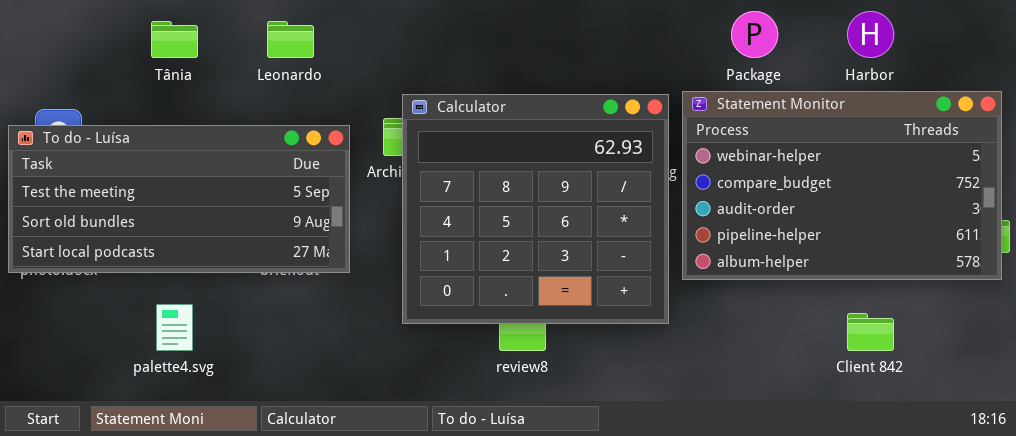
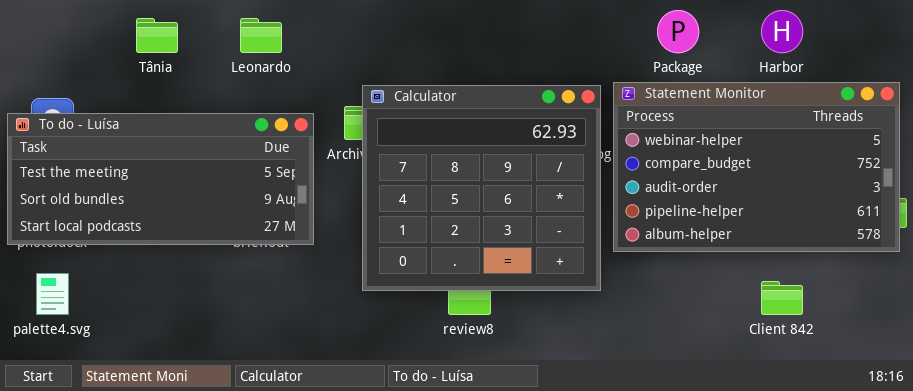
palette4.svg: [156,304,193,351] -> [36,273,69,315], moved

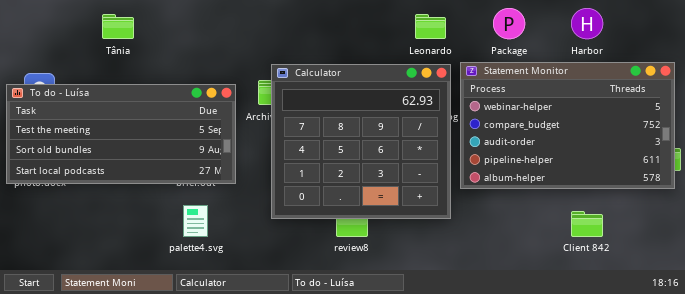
Leonardo: [240,18,282,53] -> [415,14,446,39], moved
palette4.svg: [36,273,69,315] -> [183,205,208,237], moved

